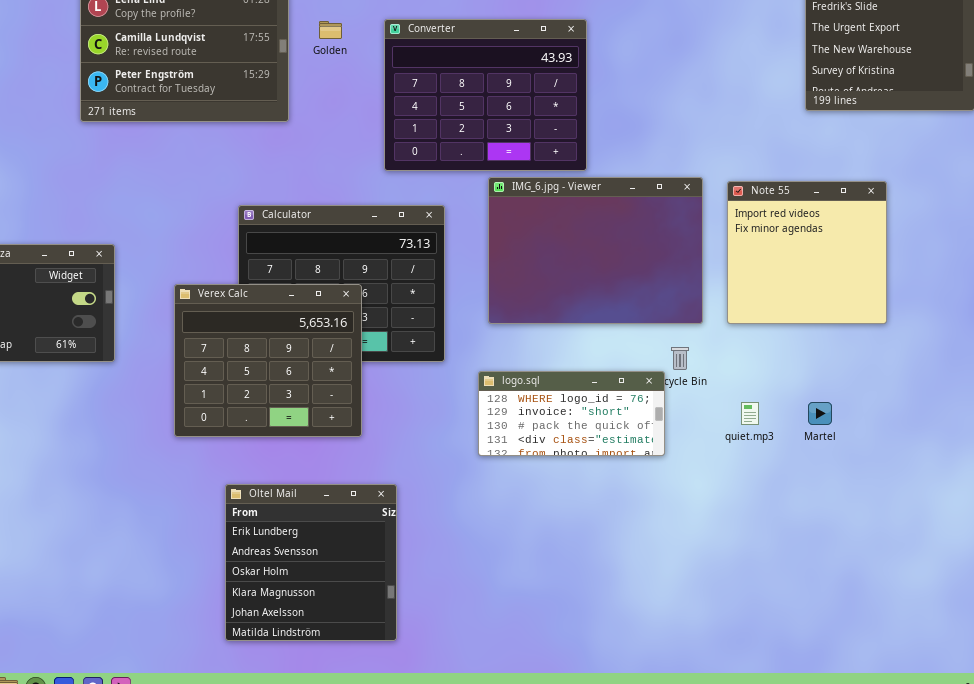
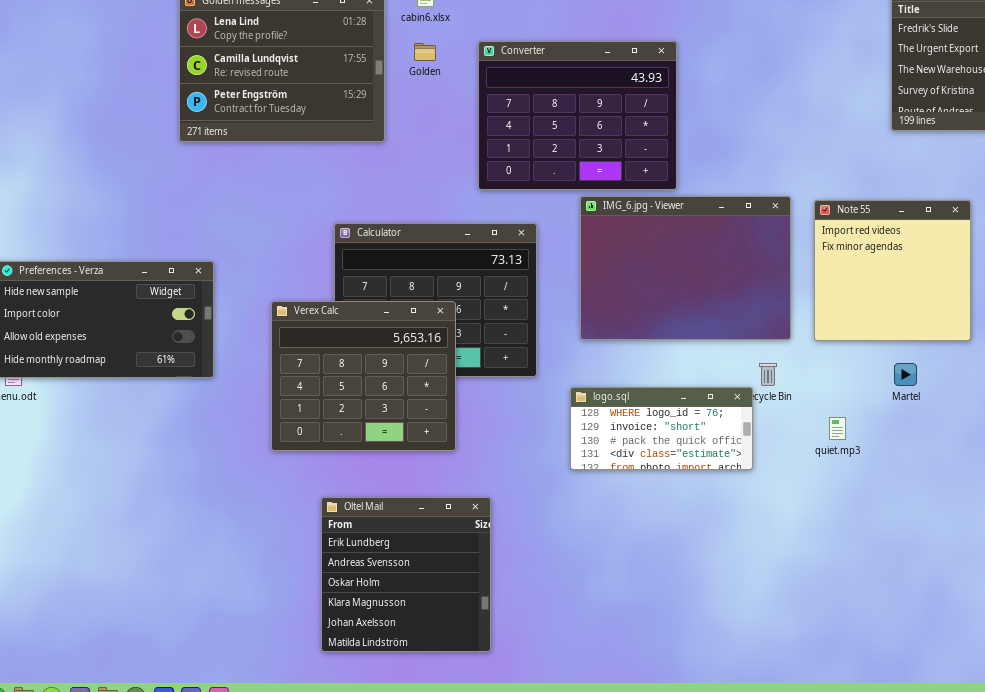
Martel: [808,402,832,425] -> [894,363,917,386], moved

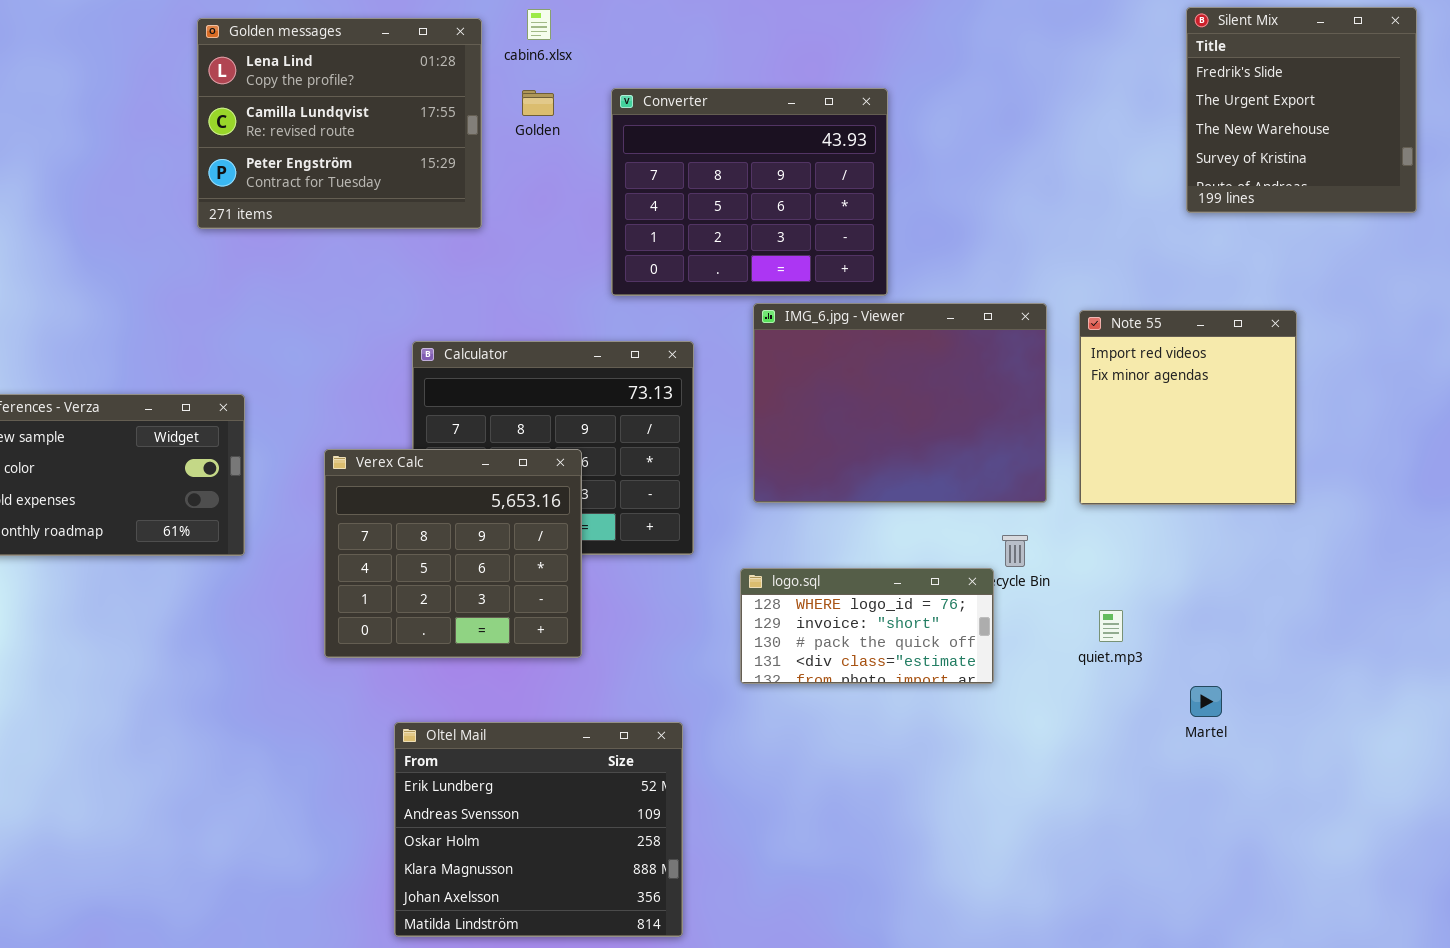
Martel: [894,363,917,386] -> [1190,686,1222,717], moved
Oltel Mail: [321,497,491,652] -> [394,722,683,937], resized

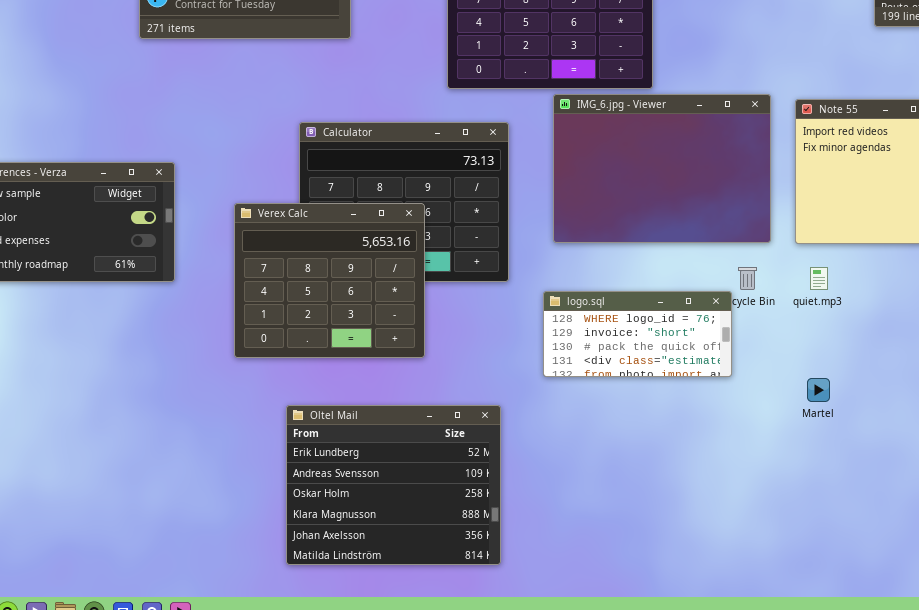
quiet.mp3: [1099,610,1123,642] -> [810,267,828,290], moved
Martel: [1190,686,1222,717] -> [807,378,830,402], moved

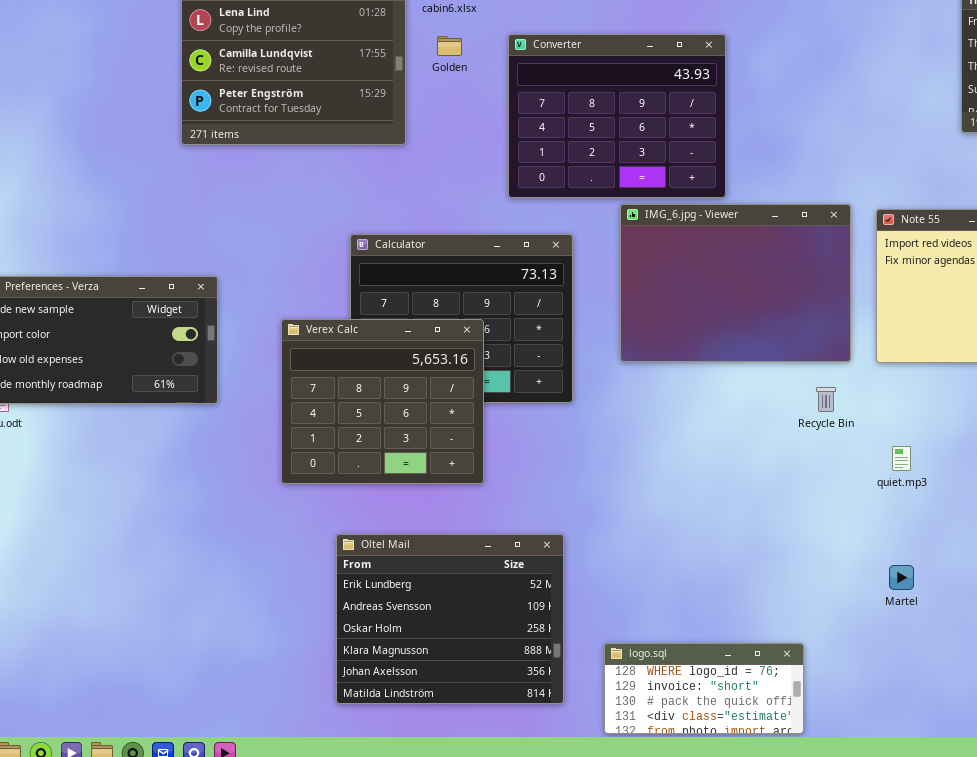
quiet.mp3: [810,267,828,290] -> [892,446,911,471], moved
logo.sql: [543,291,732,377] -> [604,643,804,734], moved
Martel: [807,378,830,402] -> [889,565,914,590], moved

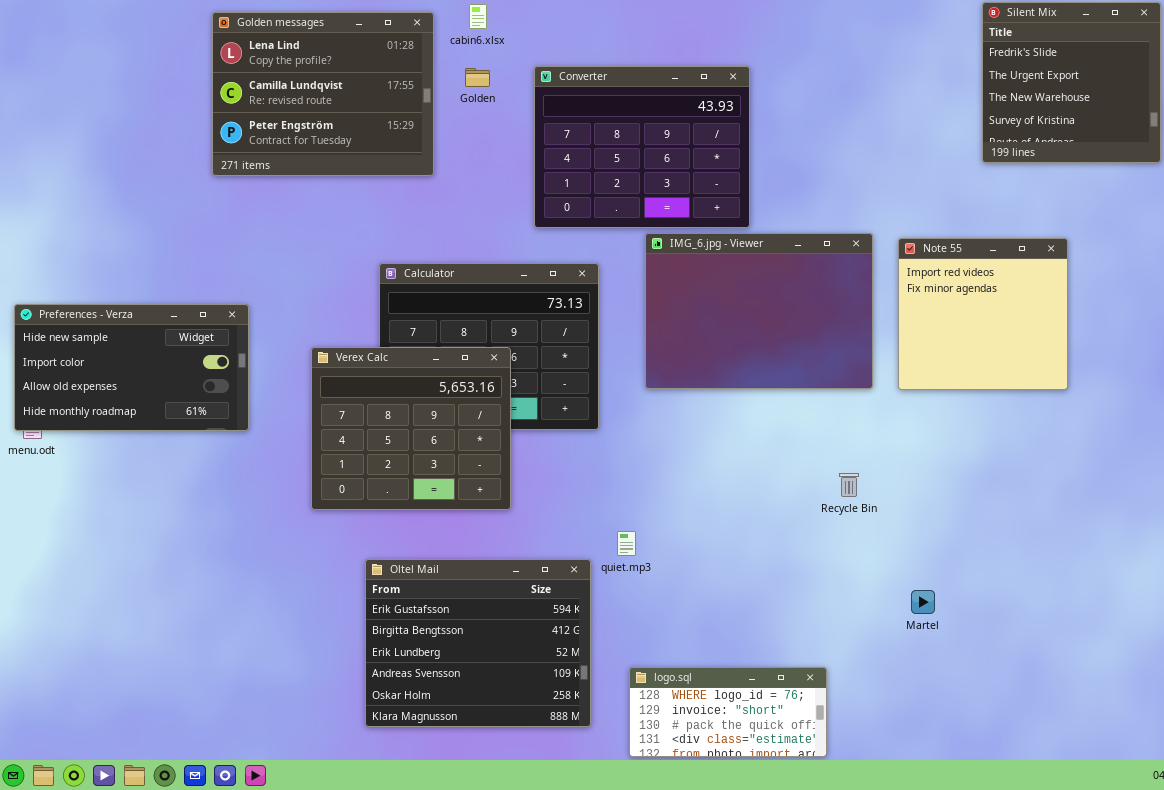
Recycle Bin: [816,387,836,412] -> [839,473,859,497], moved
quiet.mp3: [892,446,911,471] -> [617,531,636,556], moved
Oltel Mail: [336,534,564,704] -> [365,559,591,727], scrolled up 2 rows

